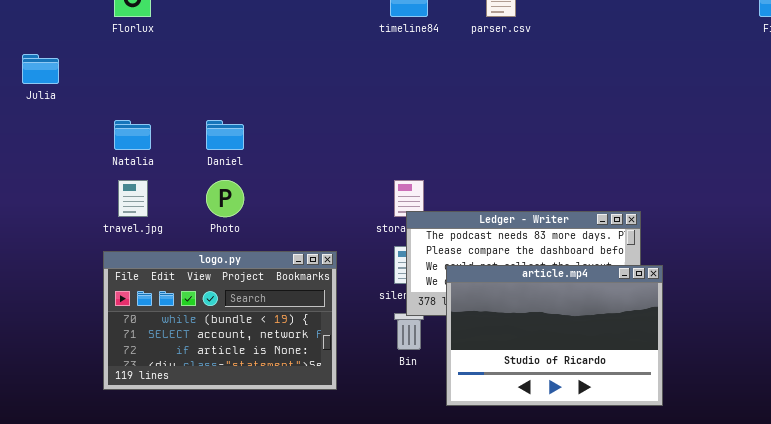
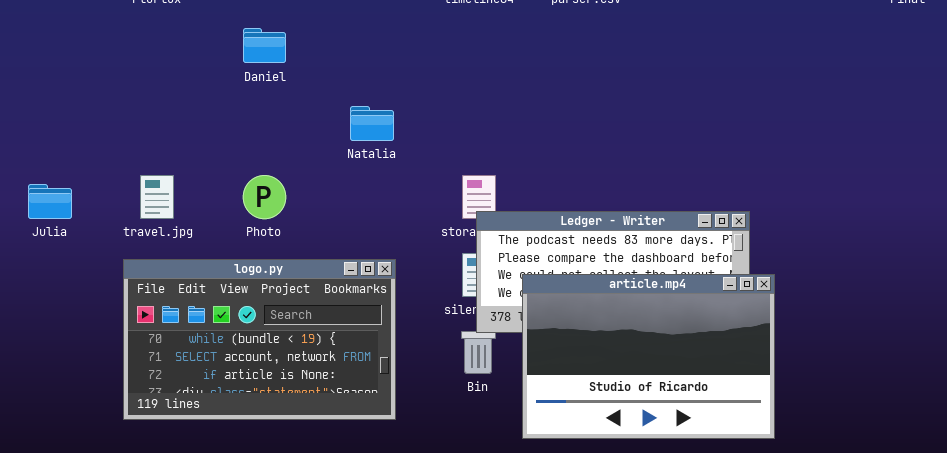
Julia: [22,54,59,84] -> [28,184,72,219], moved
Natalia: [114,120,151,150] -> [350,106,394,141], moved
Daniel: [206,120,244,150] -> [243,28,286,63], moved

